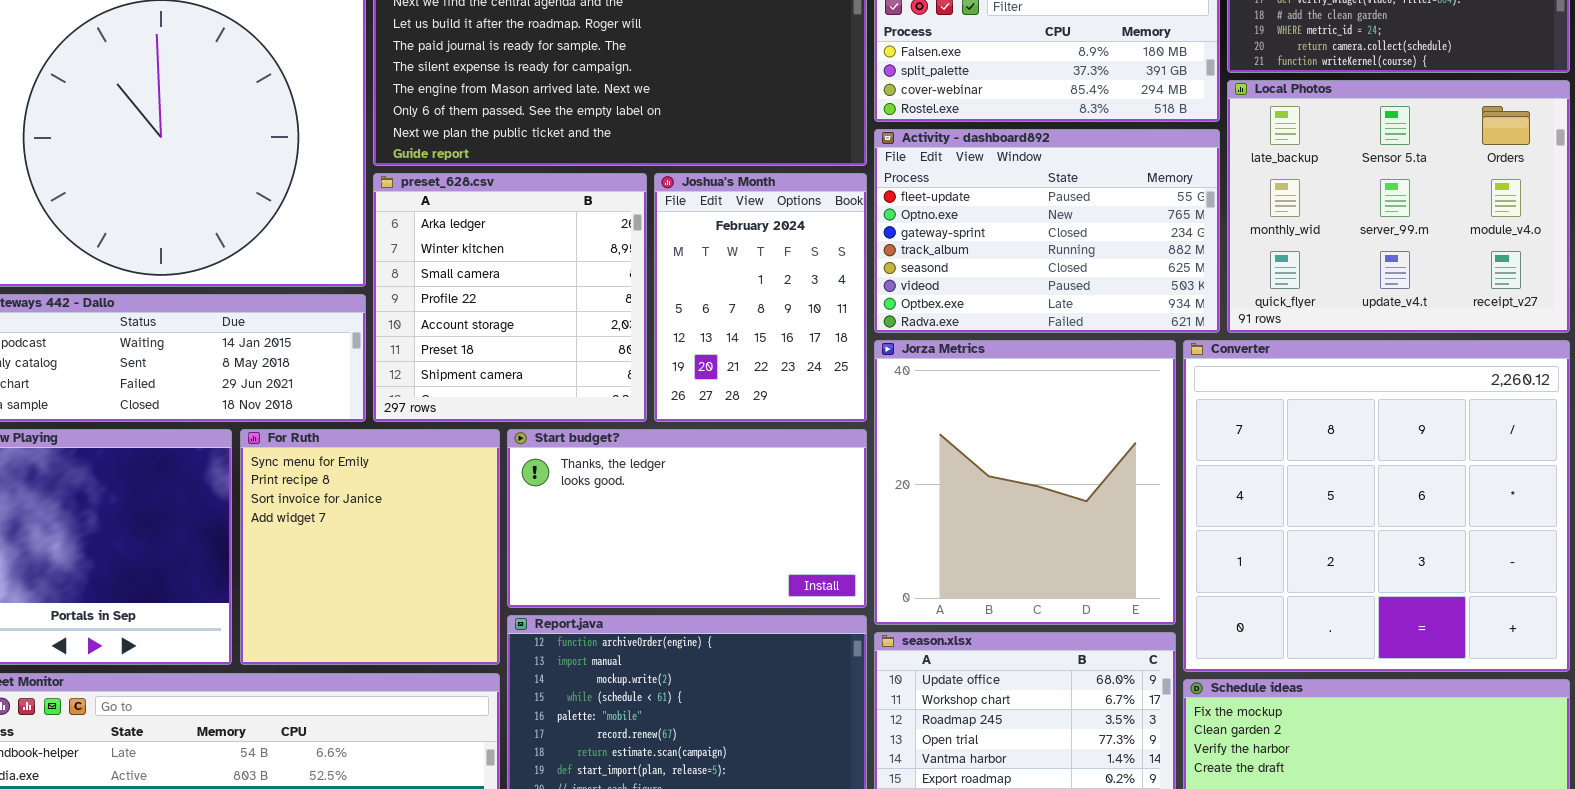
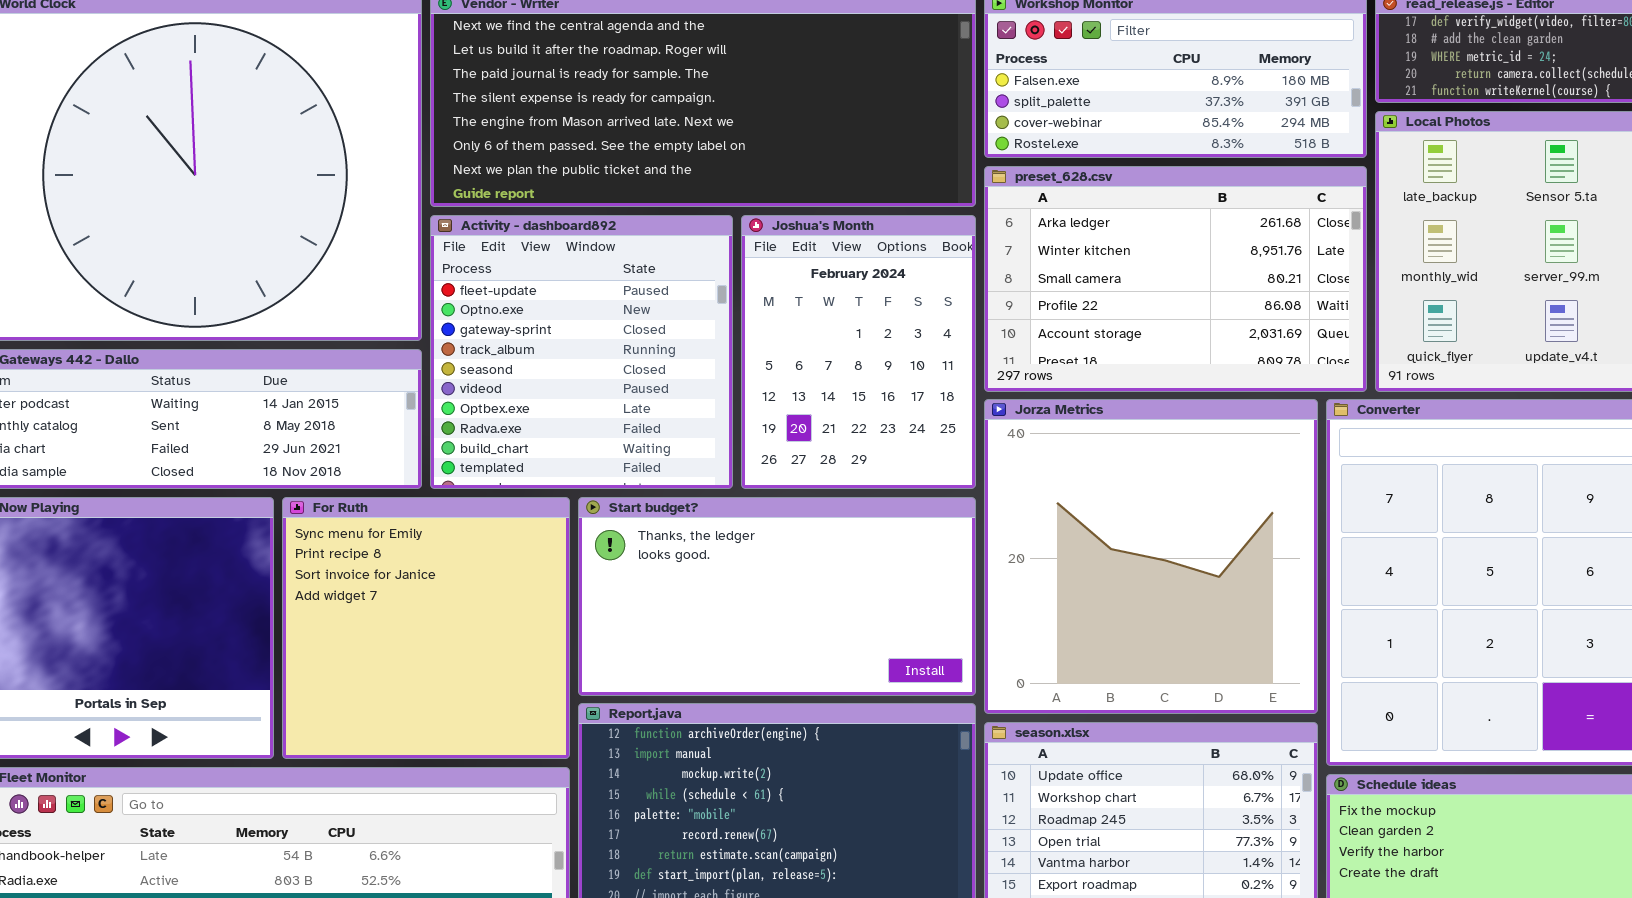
Activity - dashboard892: [874,129,1220,333] -> [430,215,733,489], moved, resized
preset_628.csv: [373,173,647,422] -> [984,166,1367,392], moved, resized

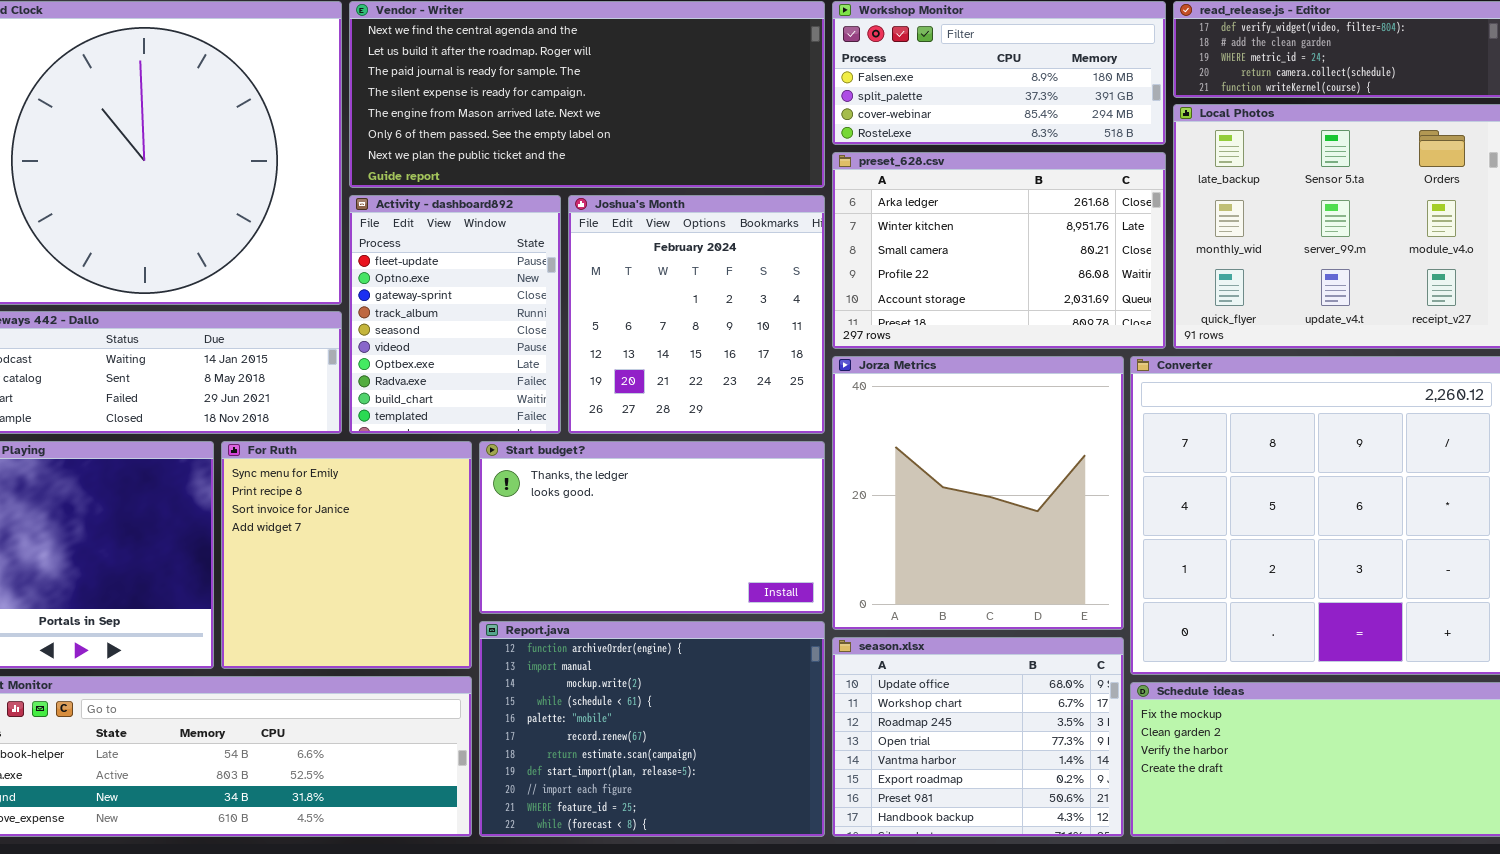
Activity - dashboard892: [430,215,733,489] -> [349,195,561,434], resized
Joshua's Month: [741,215,976,489] -> [568,195,825,434], resized

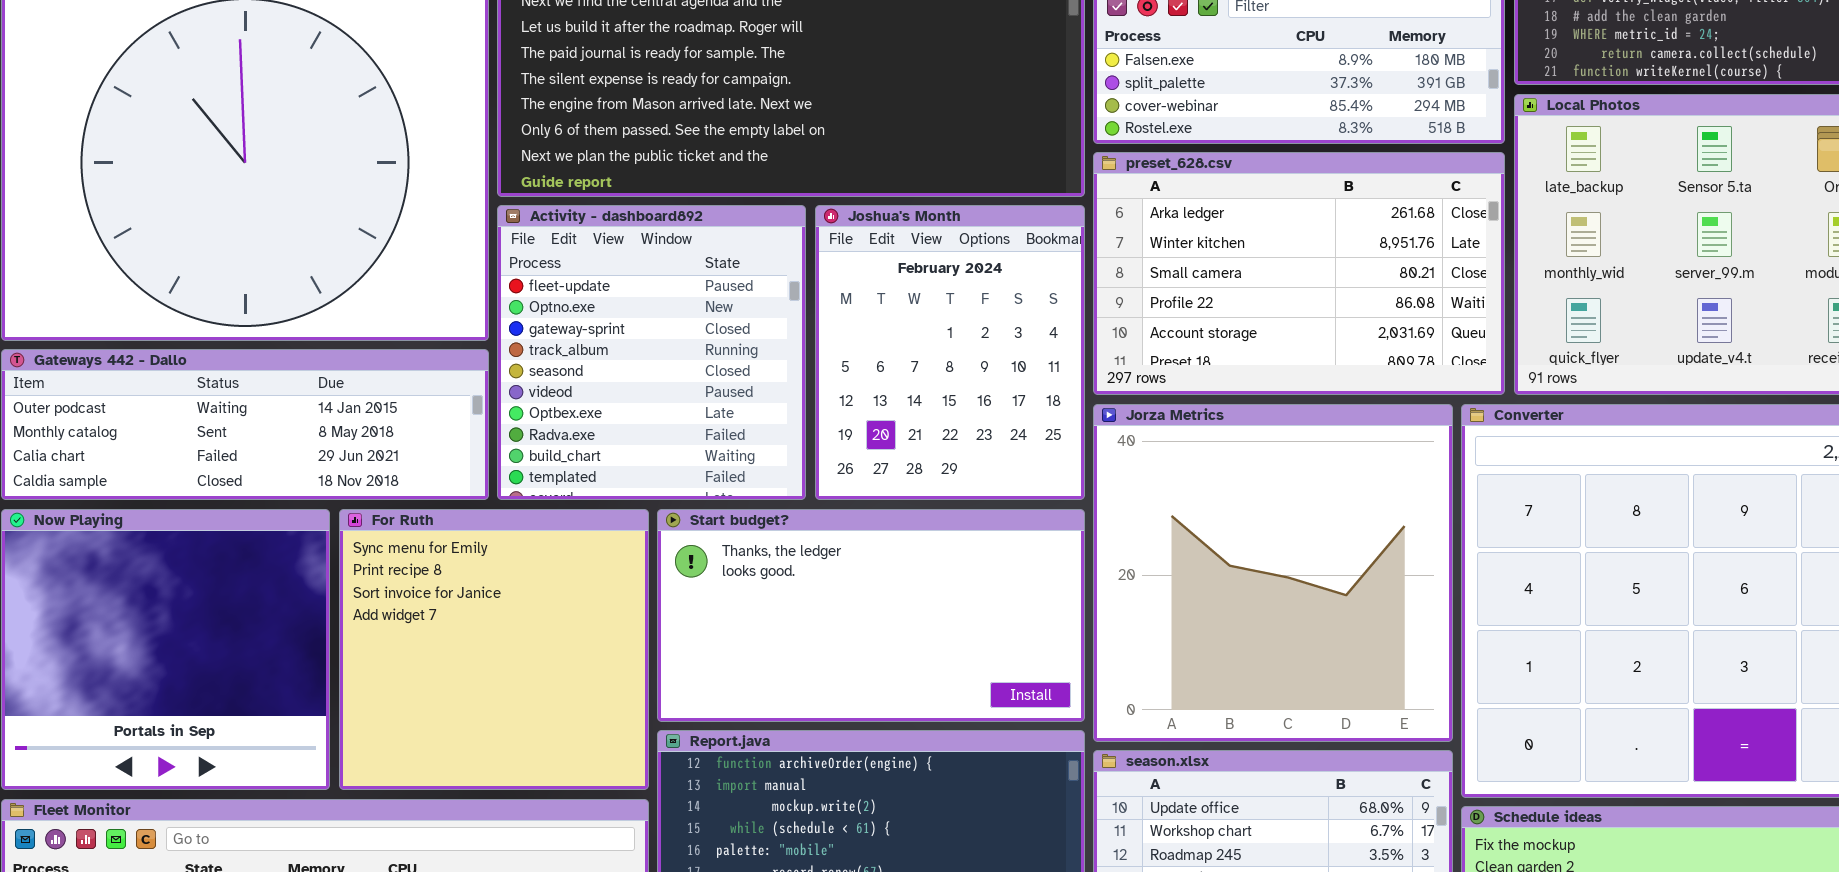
Activity - dashboard892: [349,195,561,434] -> [497,205,806,500], resized
Joshua's Month: [568,195,825,434] -> [815,205,1085,500], resized

